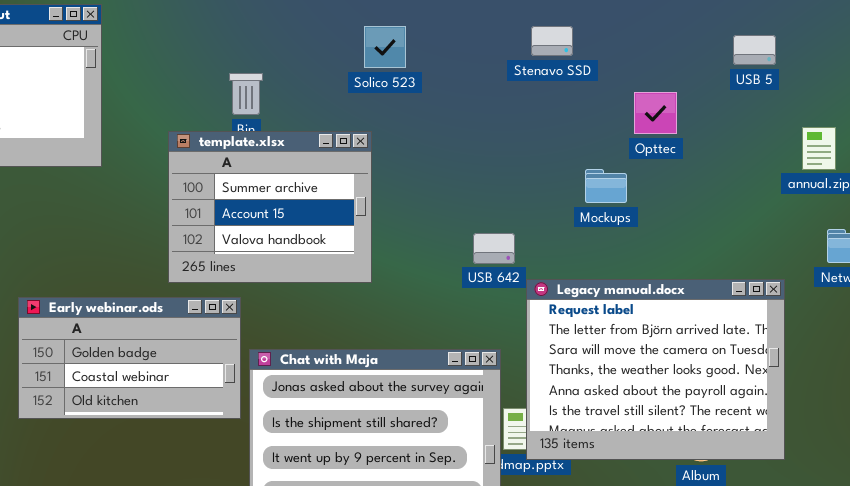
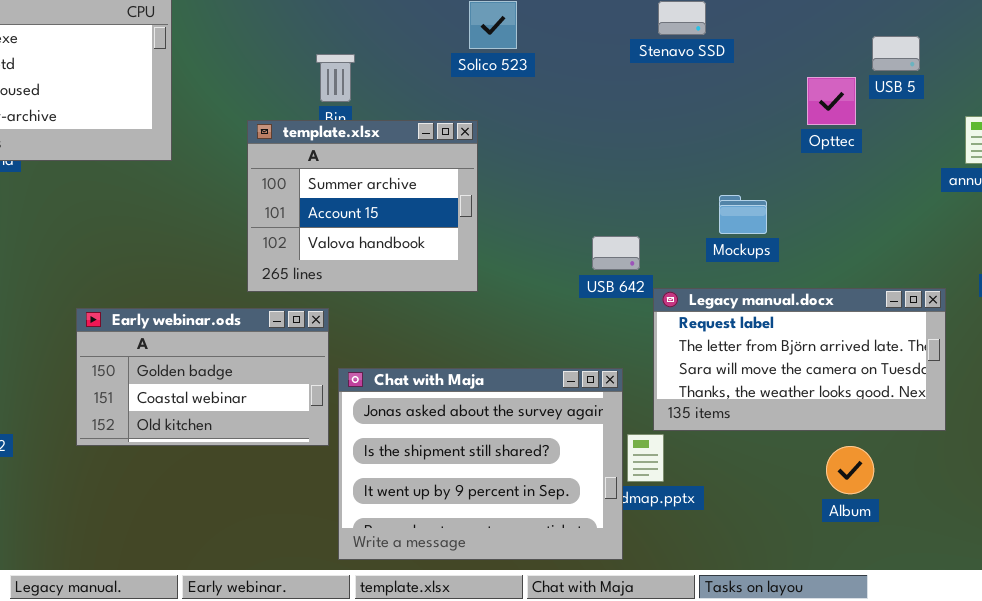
USB 5: [733,35,776,65] -> [872,36,920,71], moved
Opttec: [634,92,677,134] -> [807,77,856,125], moved
Mockups: [585,169,627,203] -> [719,195,767,234], moved
Legacy manual.docx: [526,279,785,460] -> [653,288,946,431], resized

